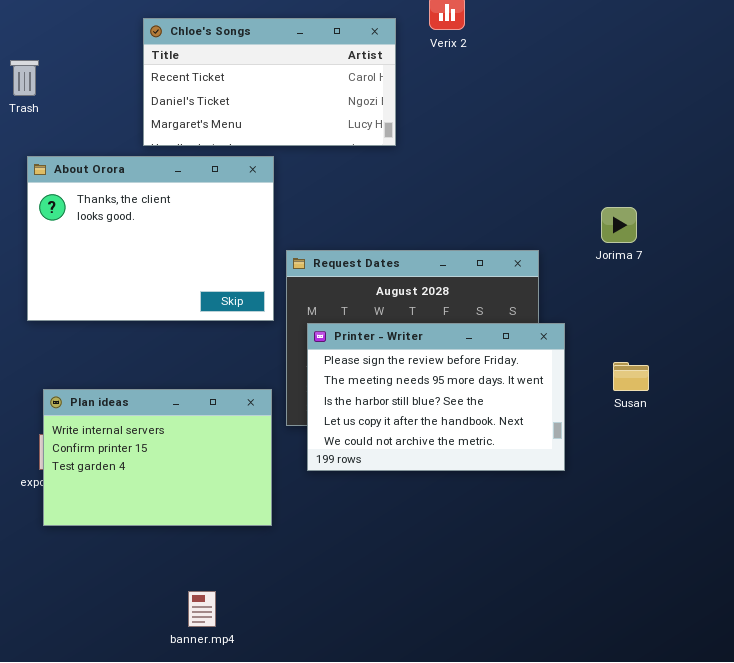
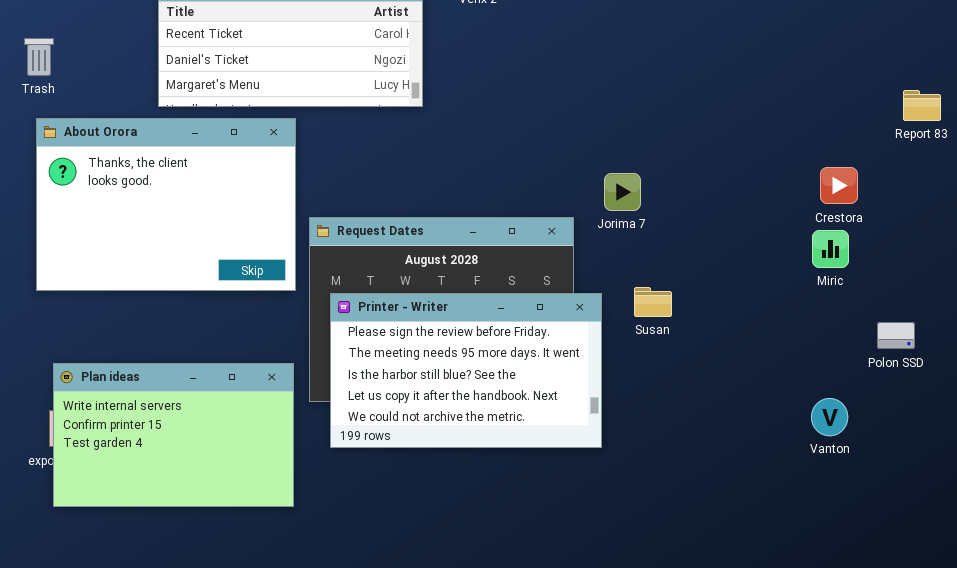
Trash: [10,60,39,96] -> [24,38,54,76], moved
Jorima 7: [601,207,637,243] -> [604,173,641,211], moved
Susan: [613,362,649,391] -> [634,287,672,317], moved

